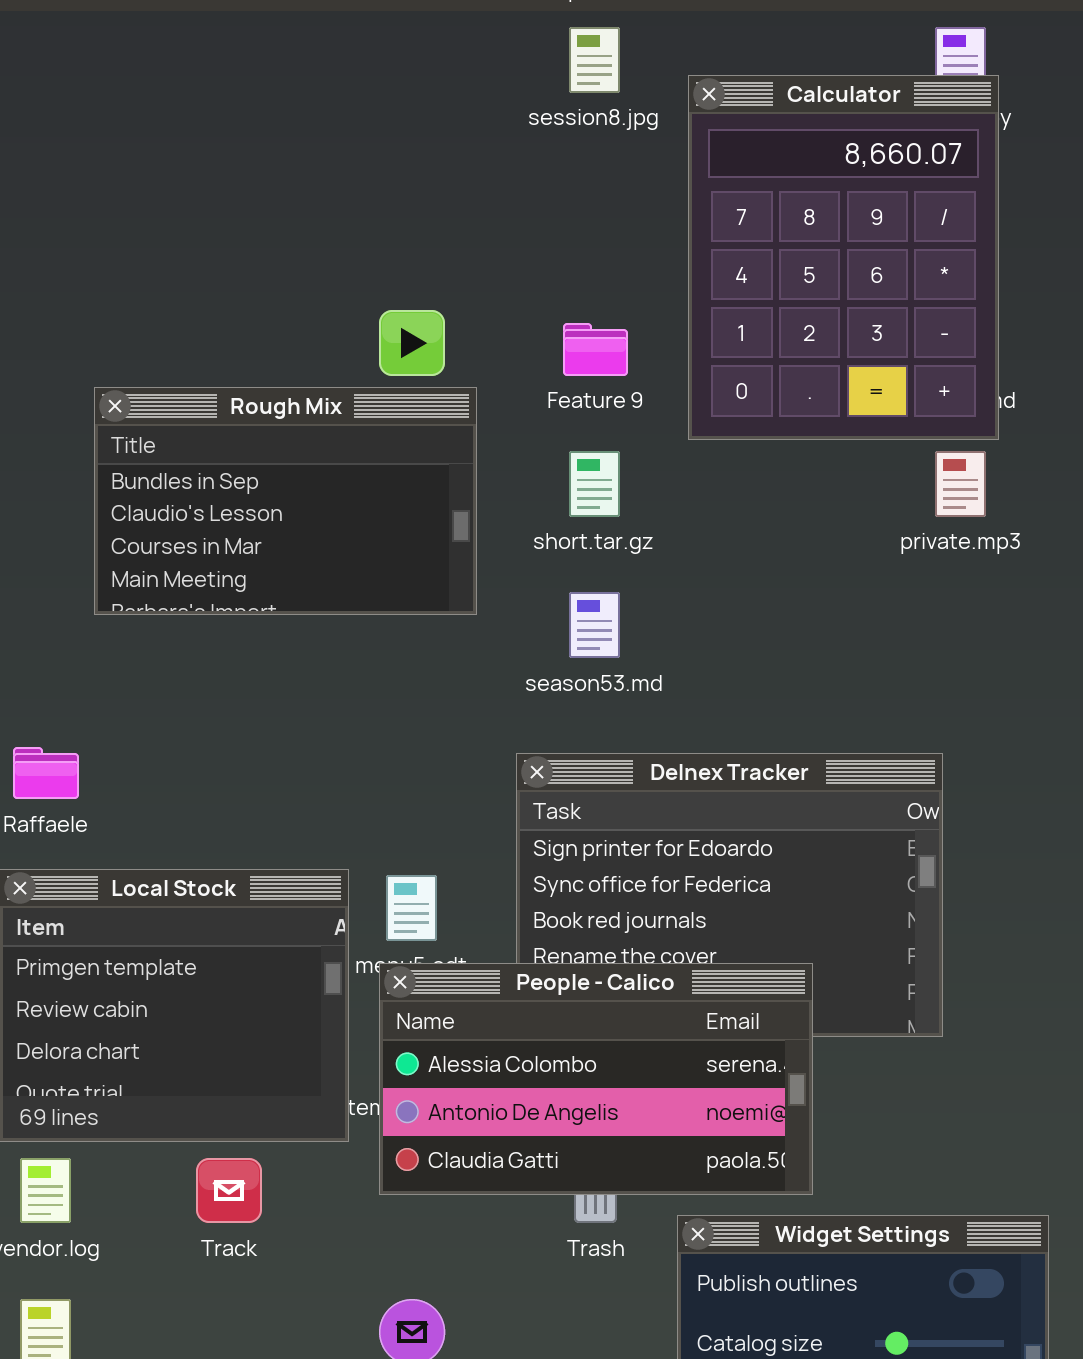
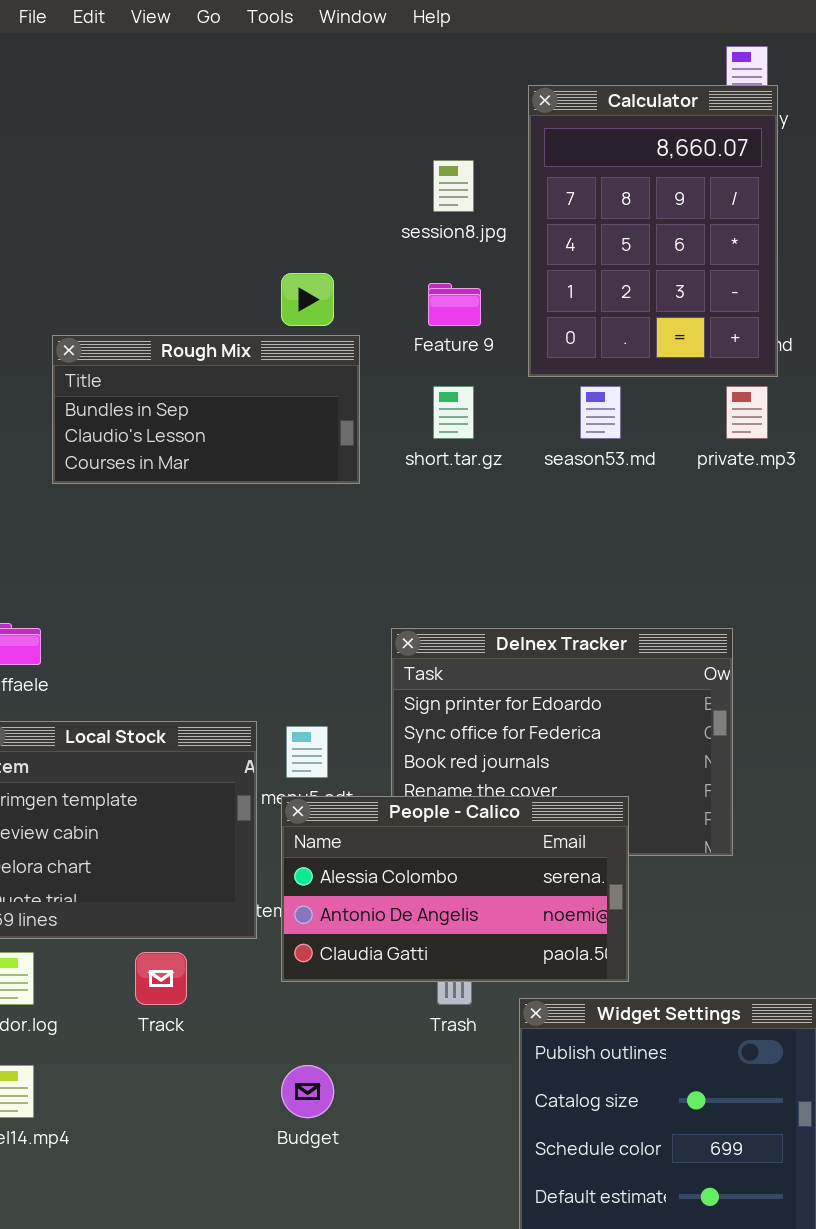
session8.jpg: [569,27,620,93] -> [433,160,474,212], moved
Rough Mix: [94,387,477,615] -> [52,335,360,484], resized
season53.md: [569,592,620,658] -> [580,386,621,439], moved

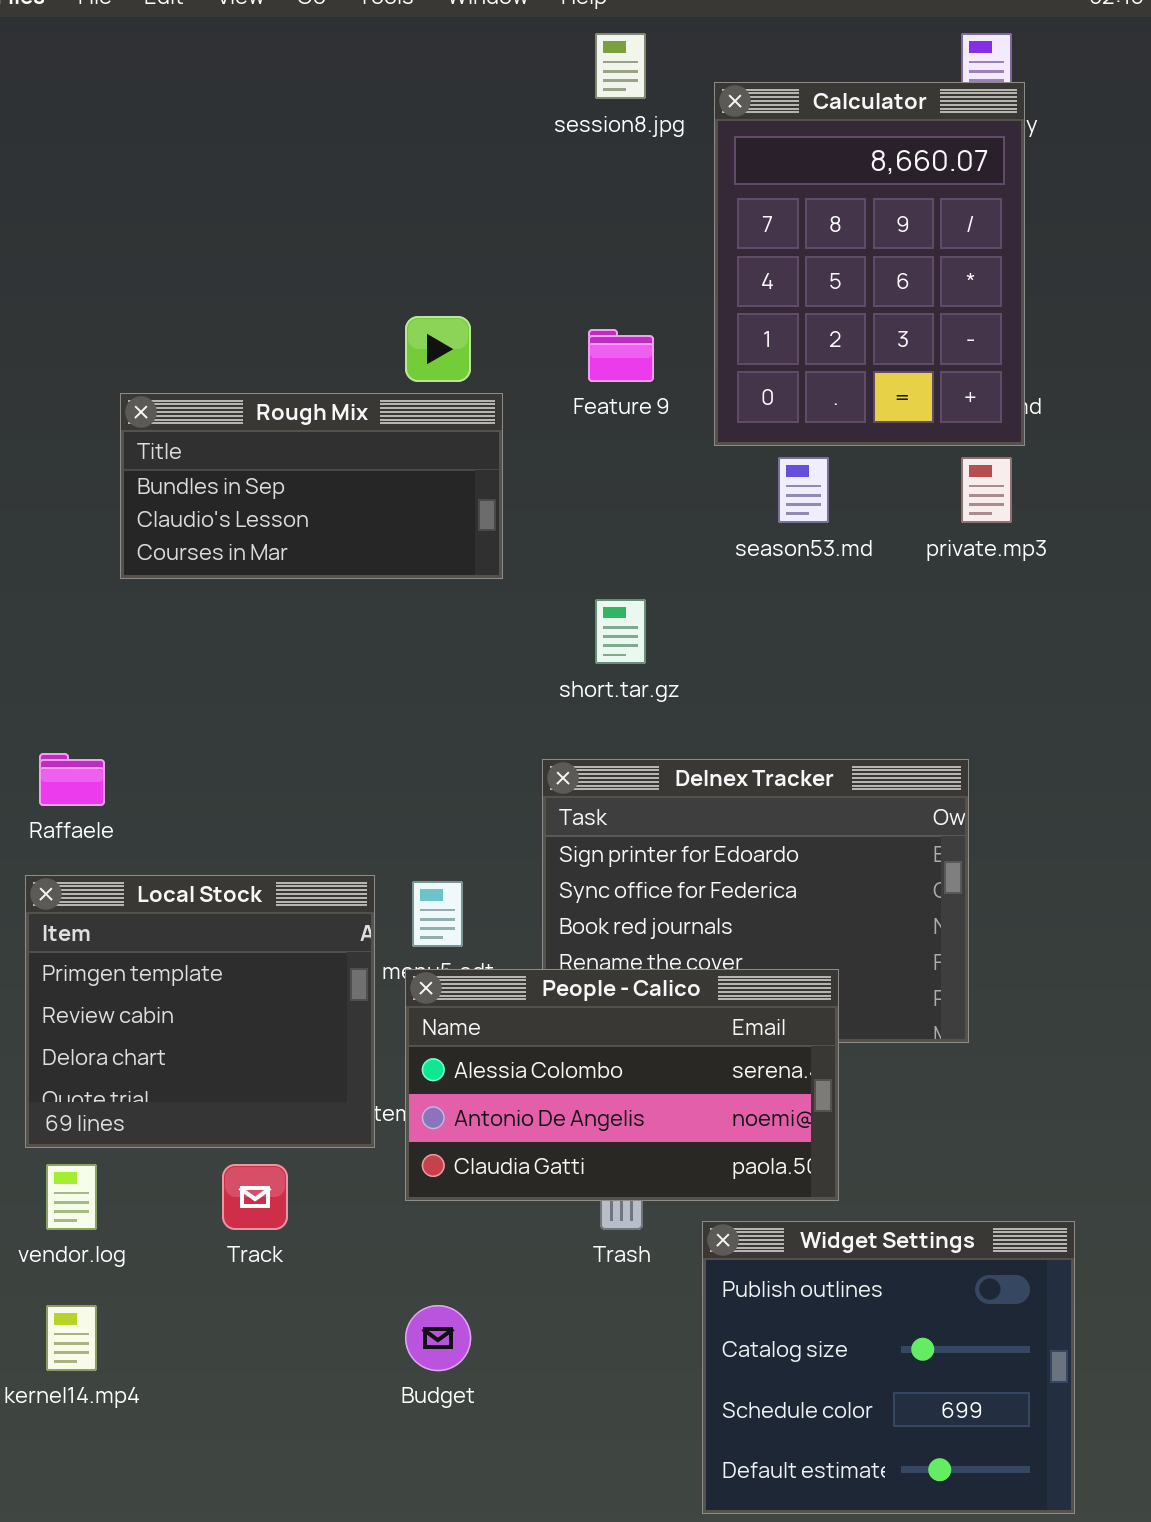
session8.jpg: [433,160,474,212] -> [595,33,646,99], moved
short.tar.gz: [433,386,474,439] -> [595,599,646,664], moved

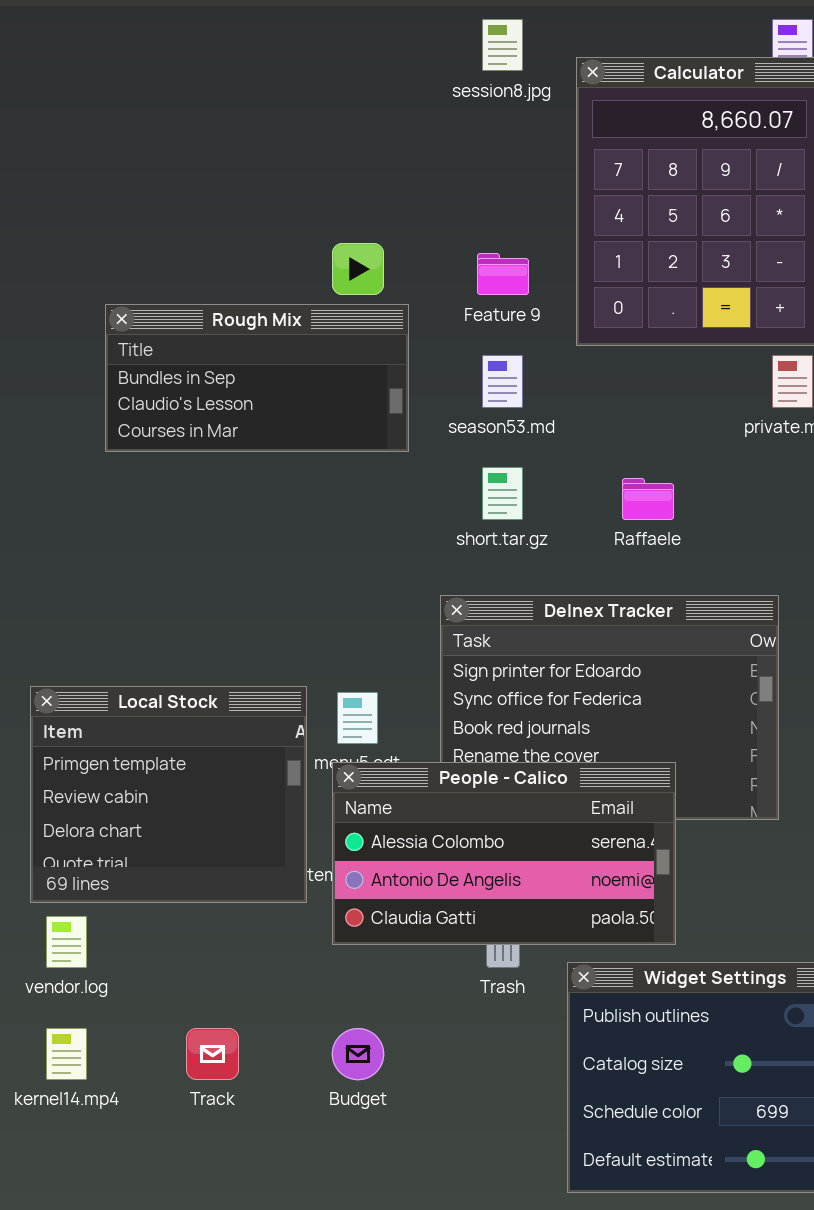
season53.md: [778,457,829,523] -> [482,355,523,408], moved
Raffaele: [39,753,105,806] -> [622,478,674,520], moved
Track: [222,1164,288,1230] -> [186,1028,239,1080], moved

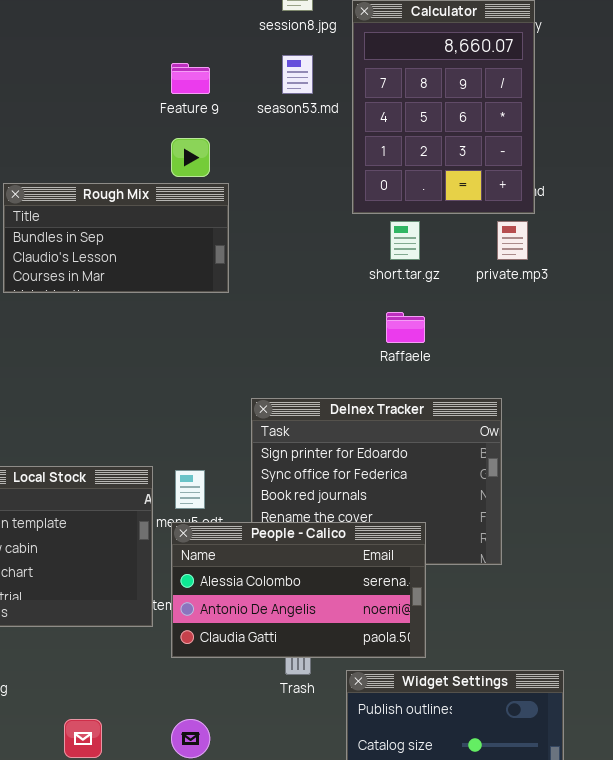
Feature 9: [477,253,529,295] -> [171,63,210,94], moved
season53.md: [482,355,523,408] -> [282,55,313,94], moved
short.tar.gz: [482,467,523,520] -> [390,221,420,260], moved

